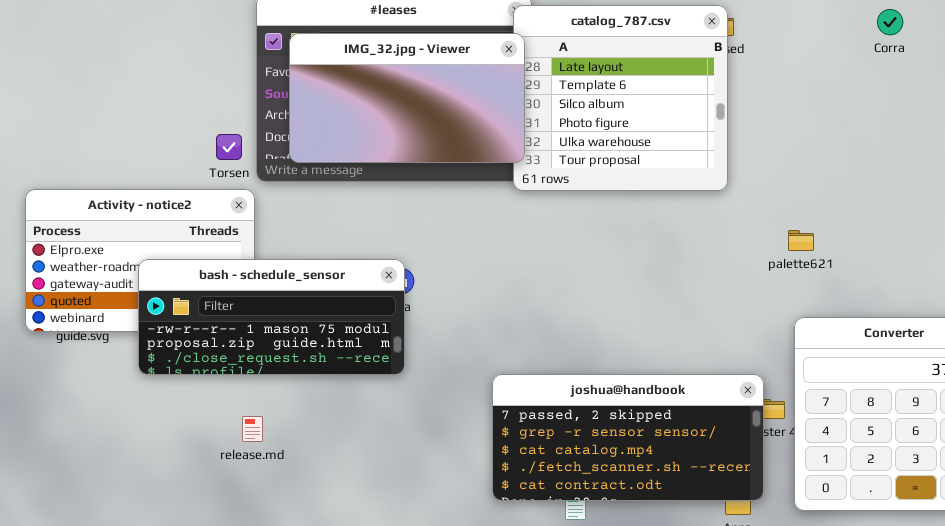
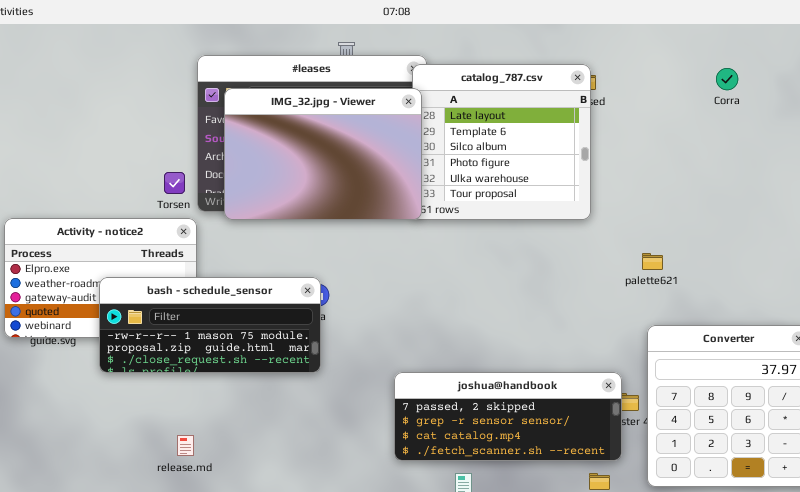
IMG_32.jpg - Viewer: [289,33,525,163] -> [224,88,422,220], resized
joshua@handbook: [492,374,764,501] -> [394,372,622,461], resized
release.md: [242,416,263,442] -> [177,435,194,456], moved

